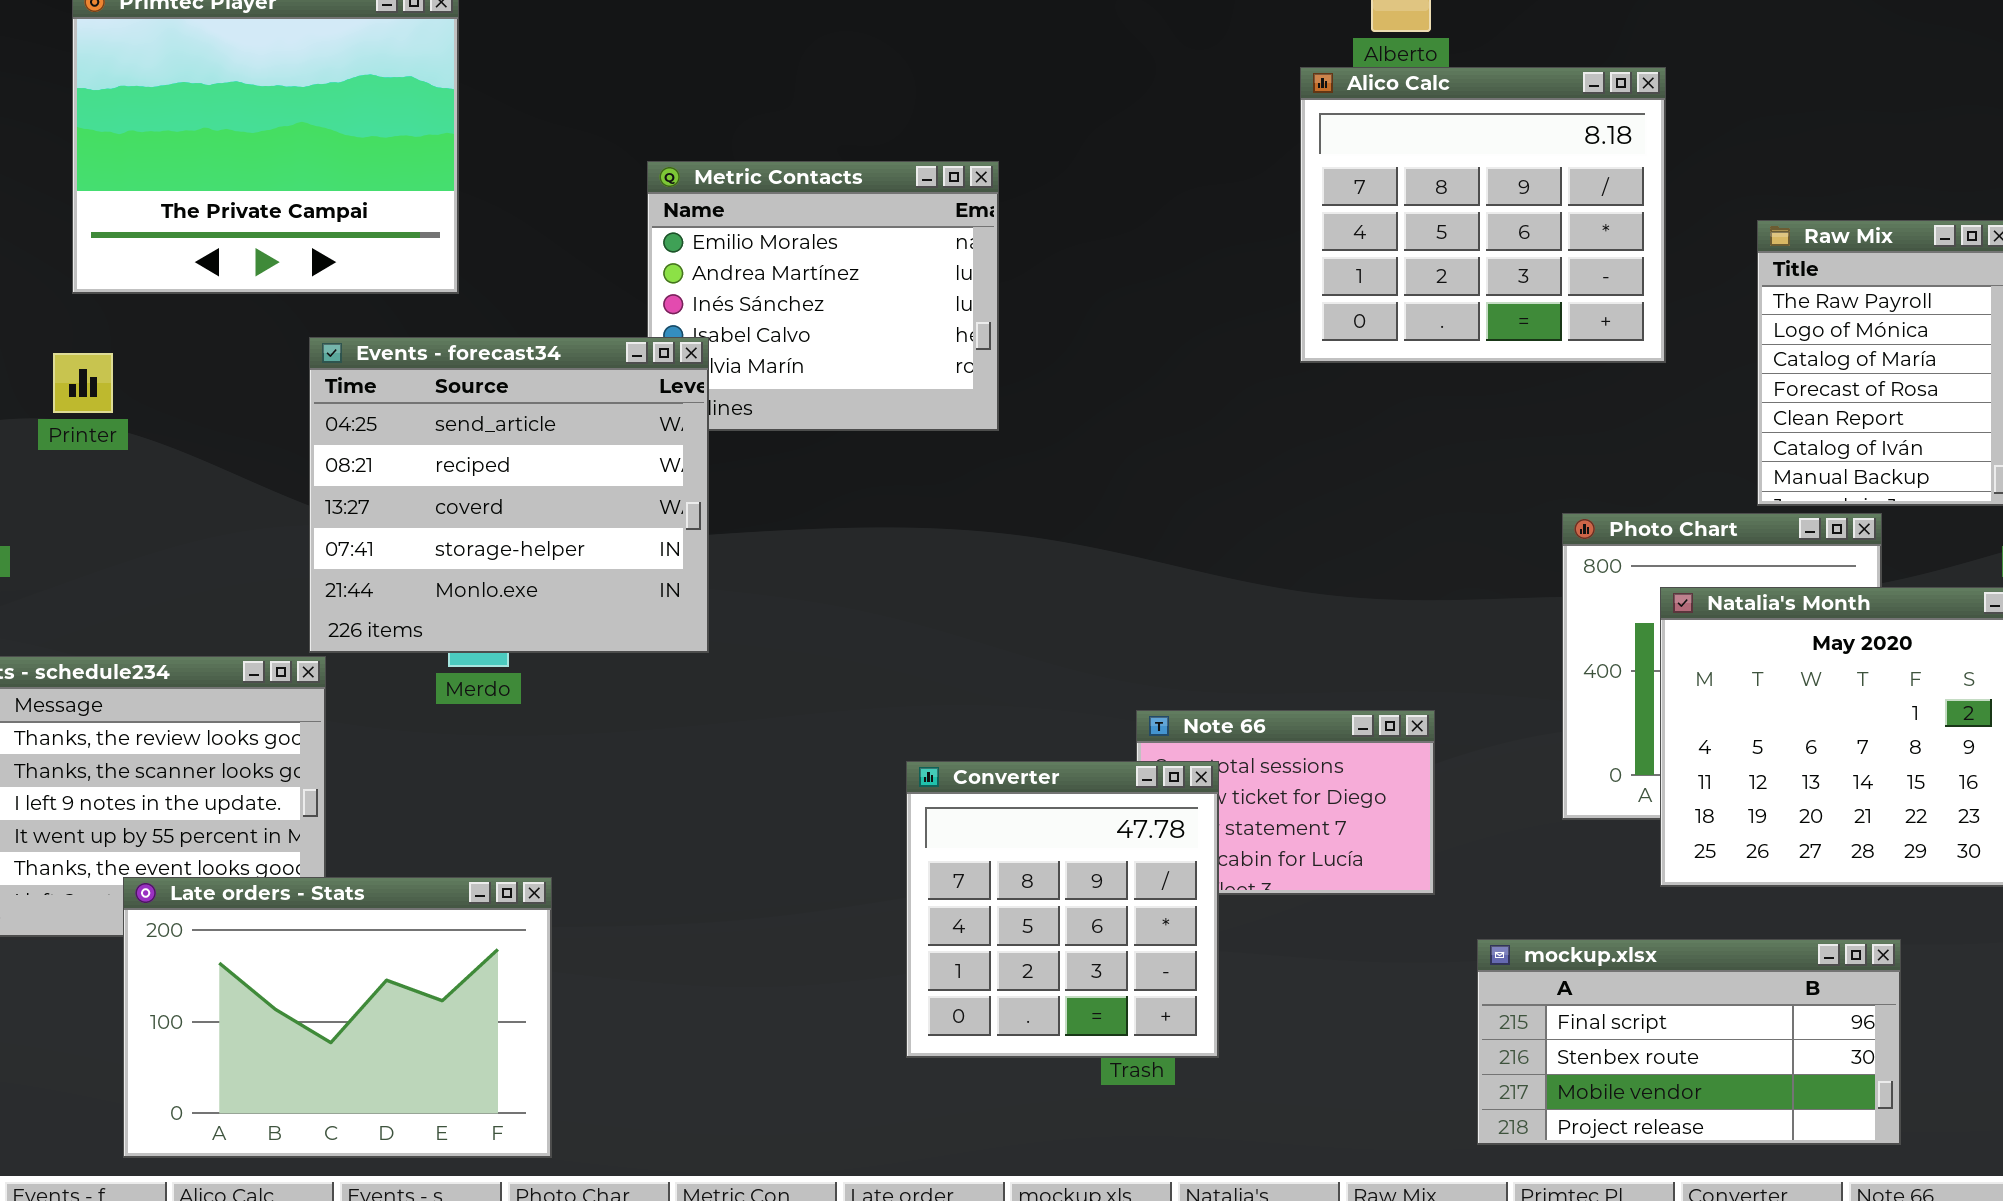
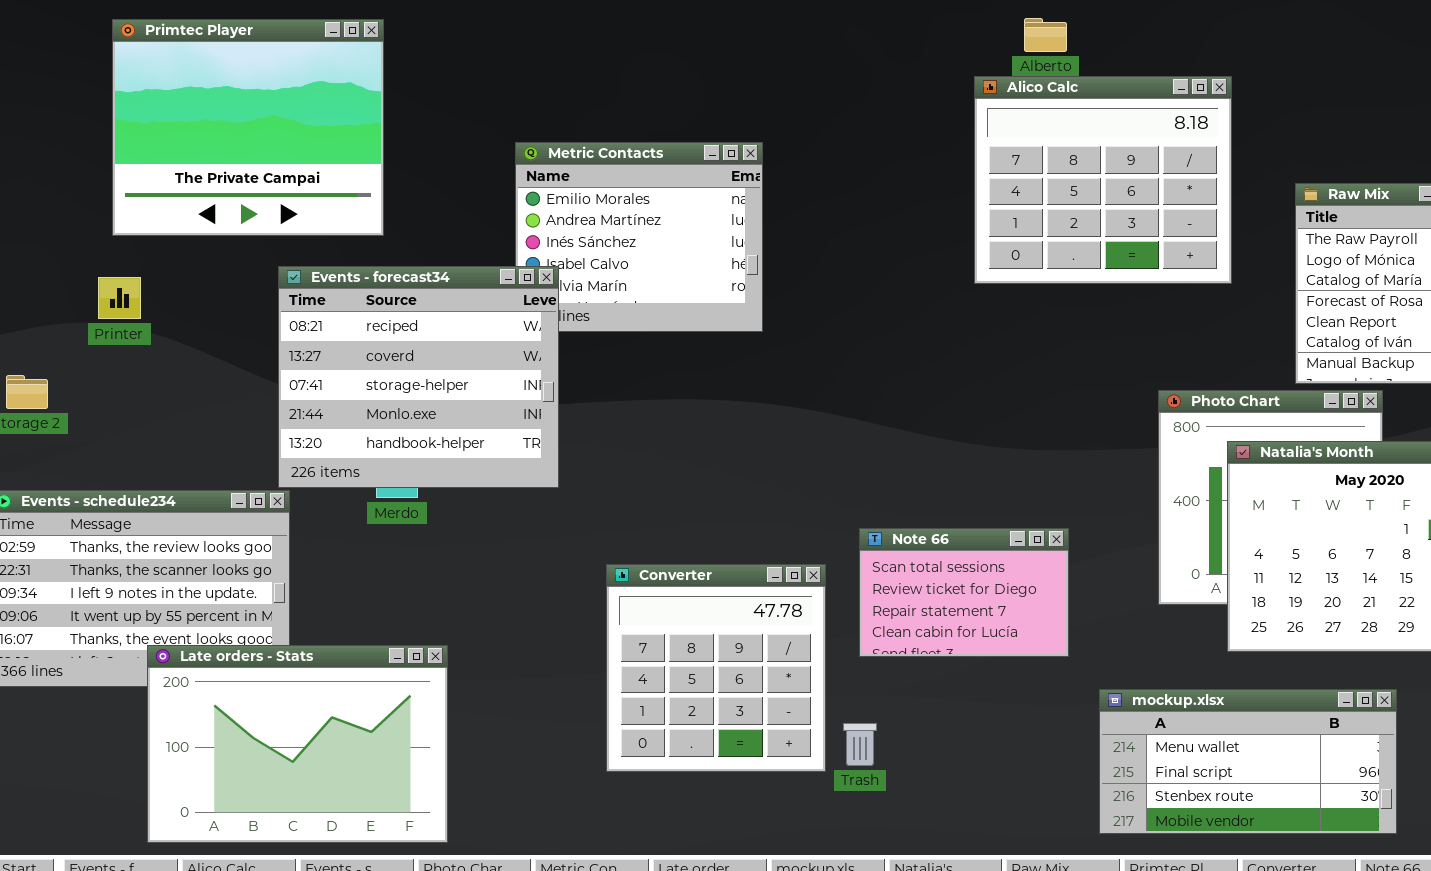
Events - forecast34: [309,337,709,653] -> [278,266,559,488], scrolled down 1 row
Converter: [906,761,1219,1058] -> [606,564,826,772], moved
mockup.xlsx: [1477,939,1901,1145] -> [1099,689,1397,834], scrolled up 1 row

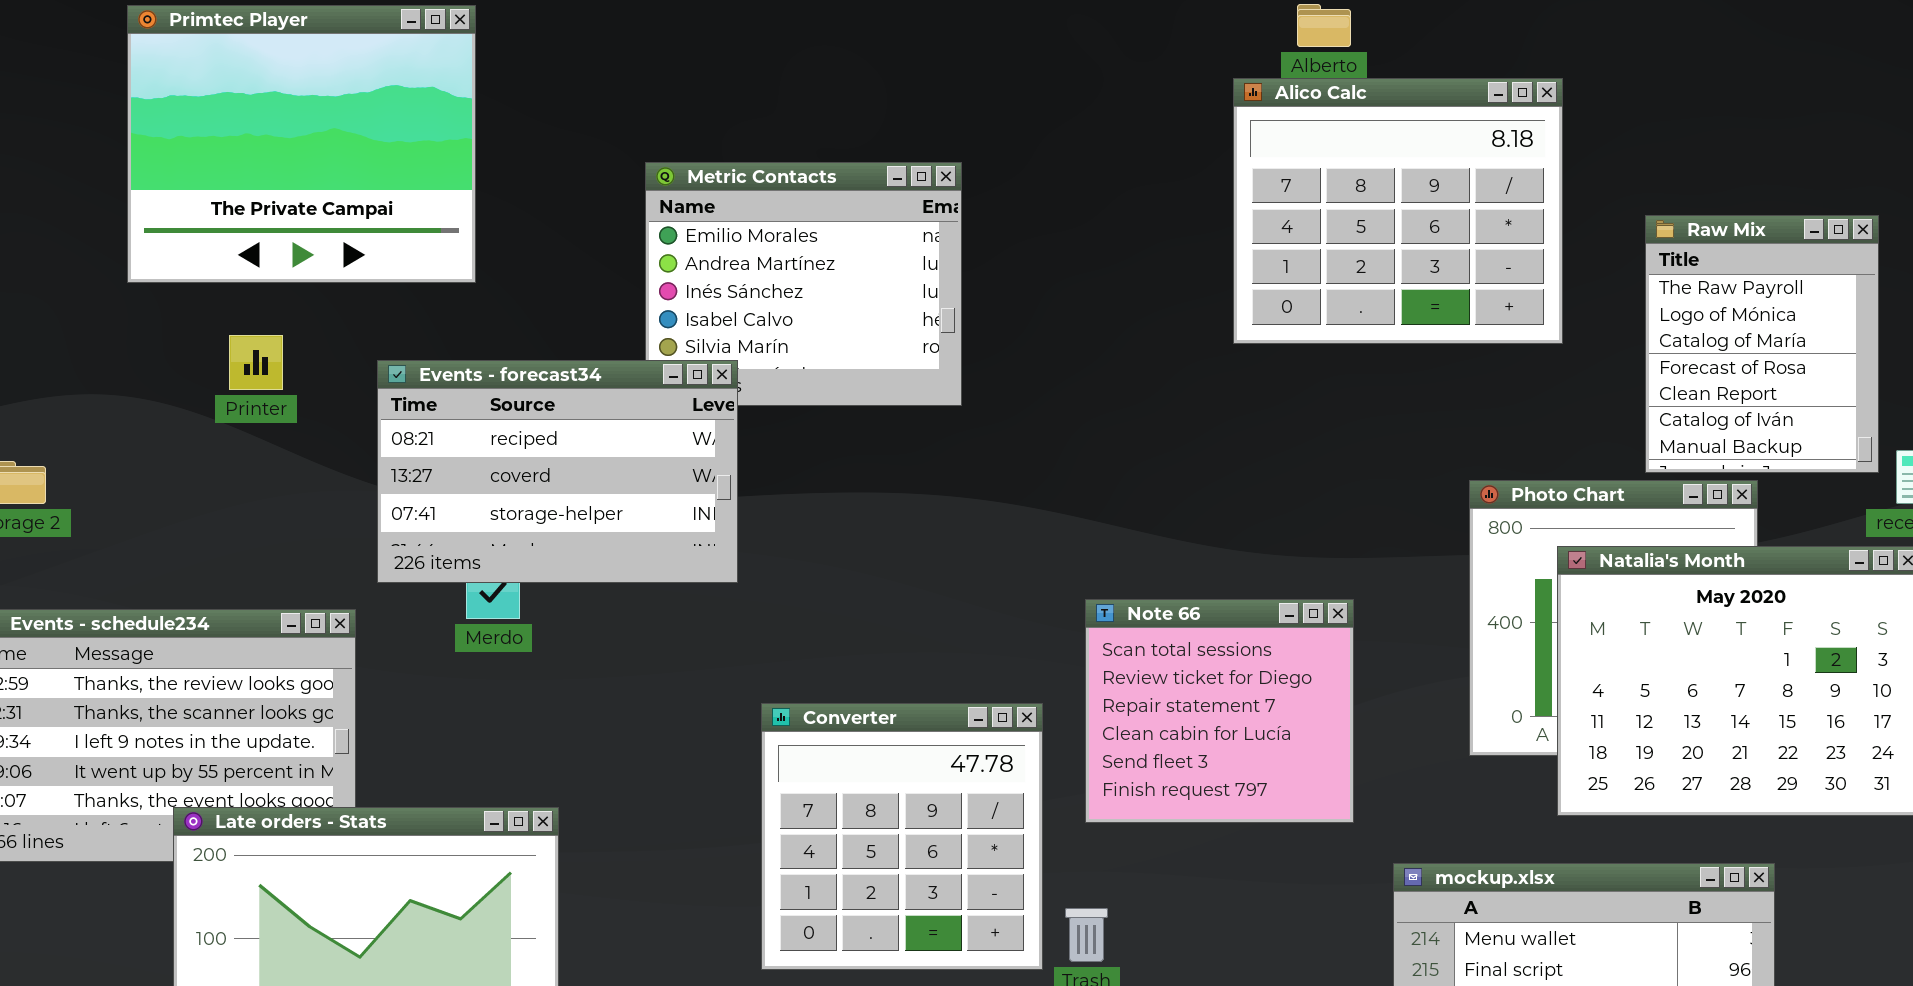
Events - forecast34: [278,266,559,488] -> [377,360,738,583], moved, resized
Printer: [98,277,141,319] -> [229,335,283,390], moved
Note 66: [859,528,1069,657] -> [1085,599,1354,823], resized

